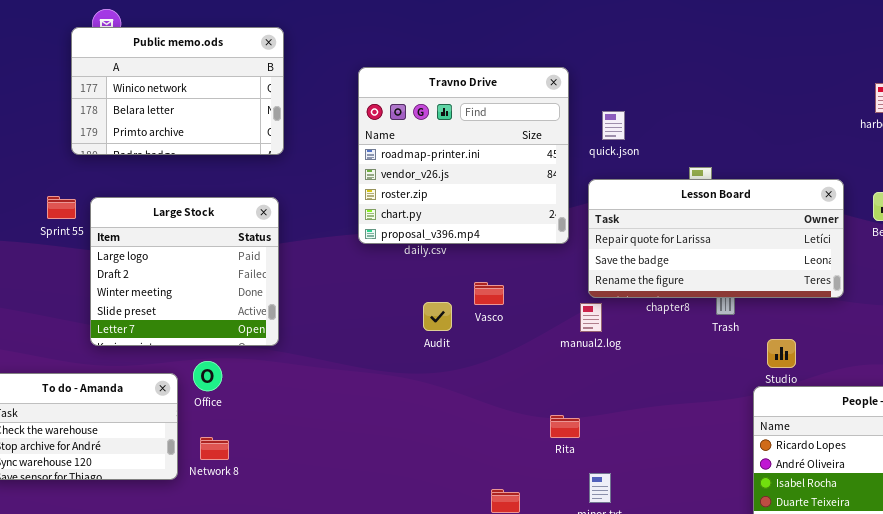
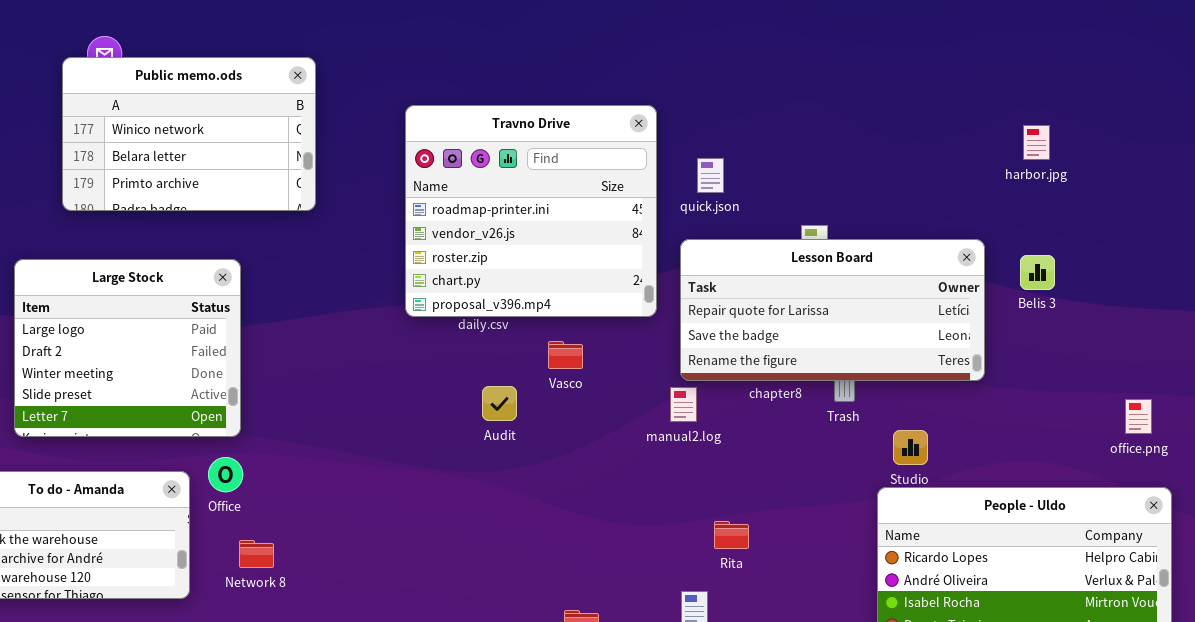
Large Stock: [90,197,279,346] -> [14,259,241,437], moved
Vasco: [474,282,504,305] -> [548,341,583,369], moved
Rita: [550,415,580,438] -> [714,521,749,549], moved
Network 8: [200,437,229,460] -> [239,540,274,568], moved

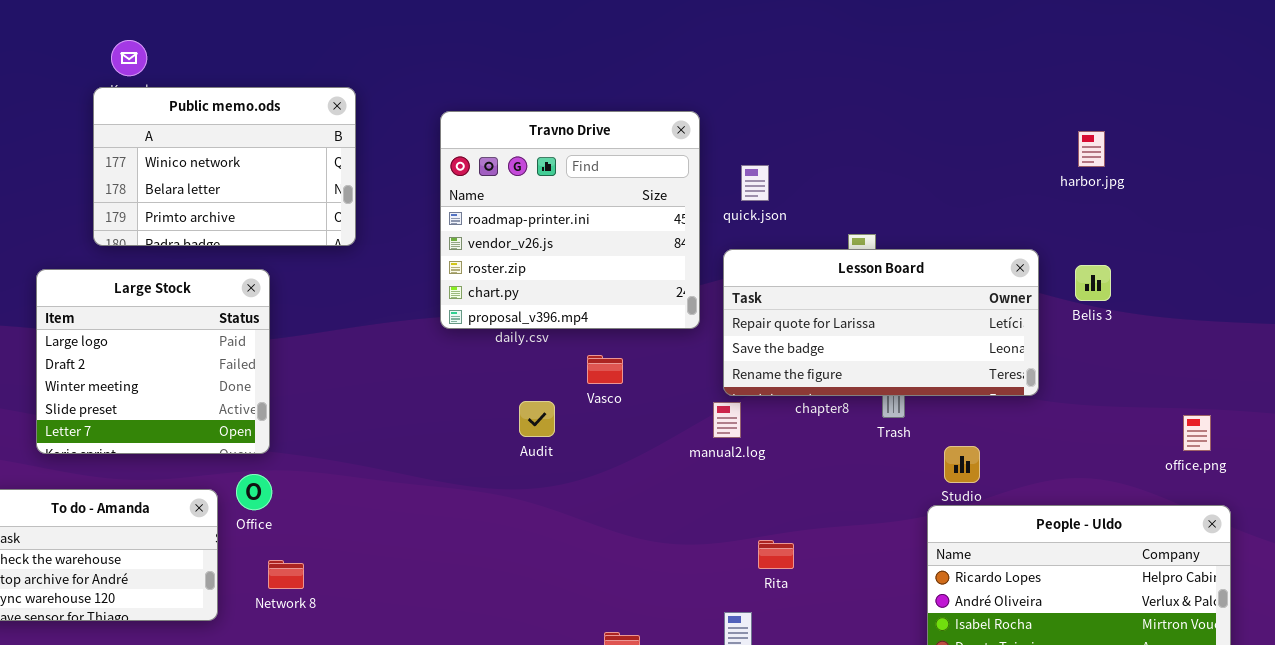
Public memo.ods: [62,57,316,211] -> [93,87,356,246], moved

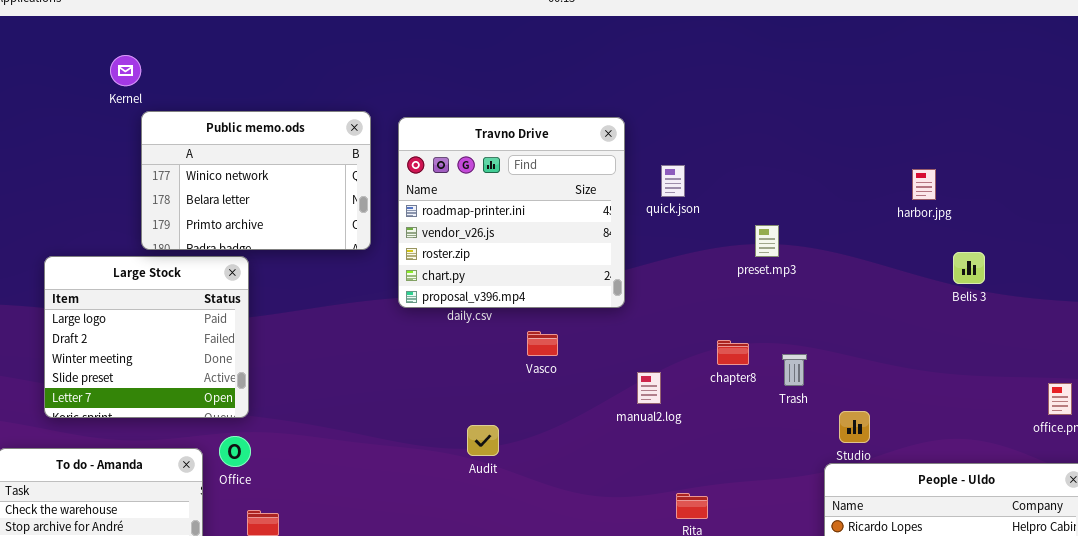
Public memo.ods: [93,87,356,246] -> [141,111,371,250], moved
harbor.jpg: [1078,131,1105,167] -> [912,169,936,200], moved
Lesson Board: [723,249,1039,396] -> none, closed
Audit: [519,401,555,437] -> [467,425,499,456], moved

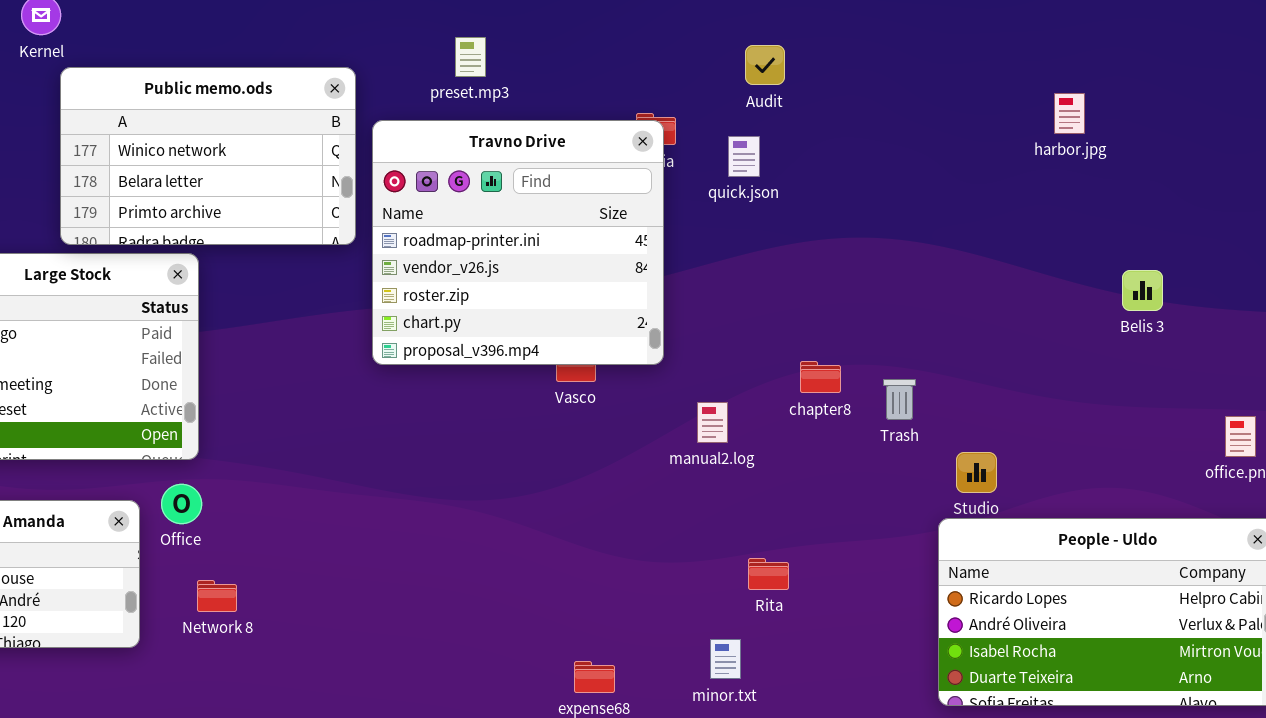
Travno Drive: [398,117,625,308] -> [372,120,664,365], moved
harbor.jpg: [912,169,936,200] -> [1054,93,1085,134], moved
preset.mp3: [755,225,779,257] -> [455,37,486,77], moved
Belis 3: [953,252,985,284] -> [1122,270,1163,311], moved
Audit: [467,425,499,456] -> [745,45,785,85], moved

